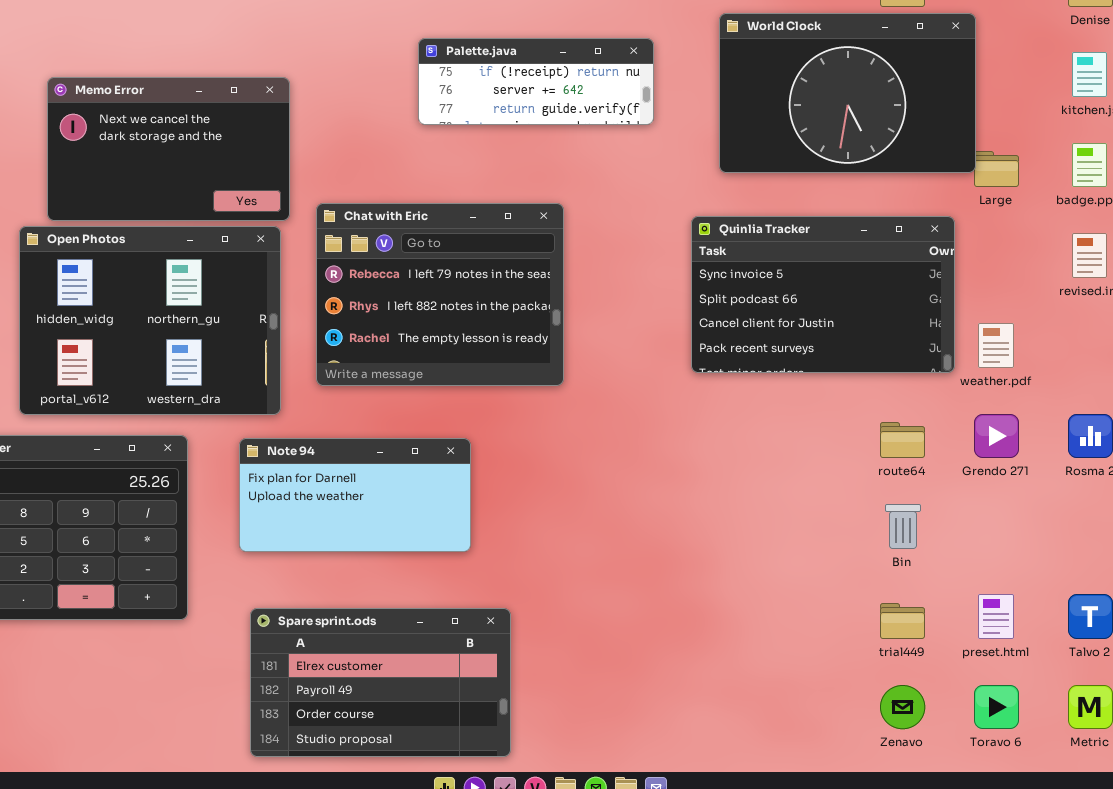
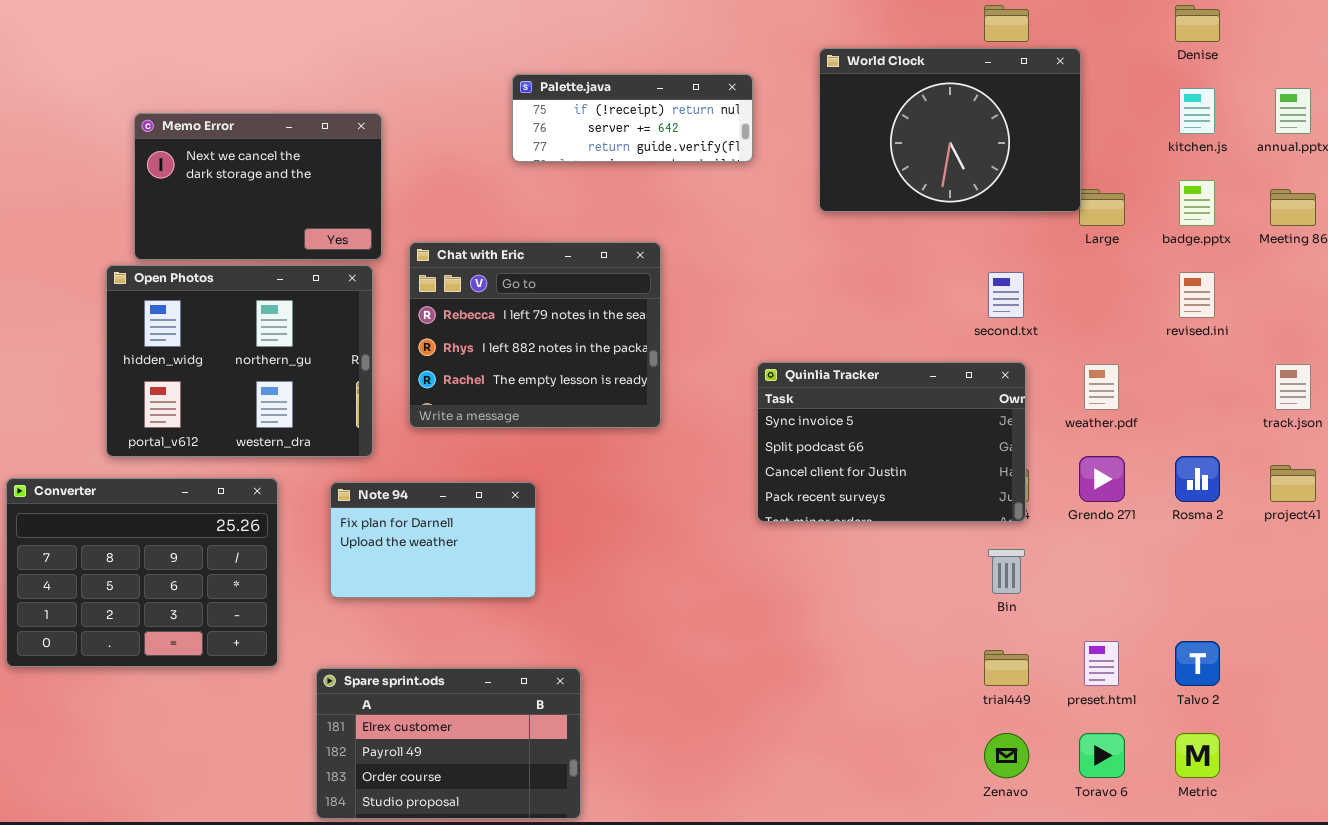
Quinlia Tracker: [691,216,955,373] -> [757,362,1026,522], moved
Note 94: [239,438,471,552] -> [330,482,536,598], resized
Spare sprint.ods: [250,608,511,757] -> [316,668,581,819], moved

